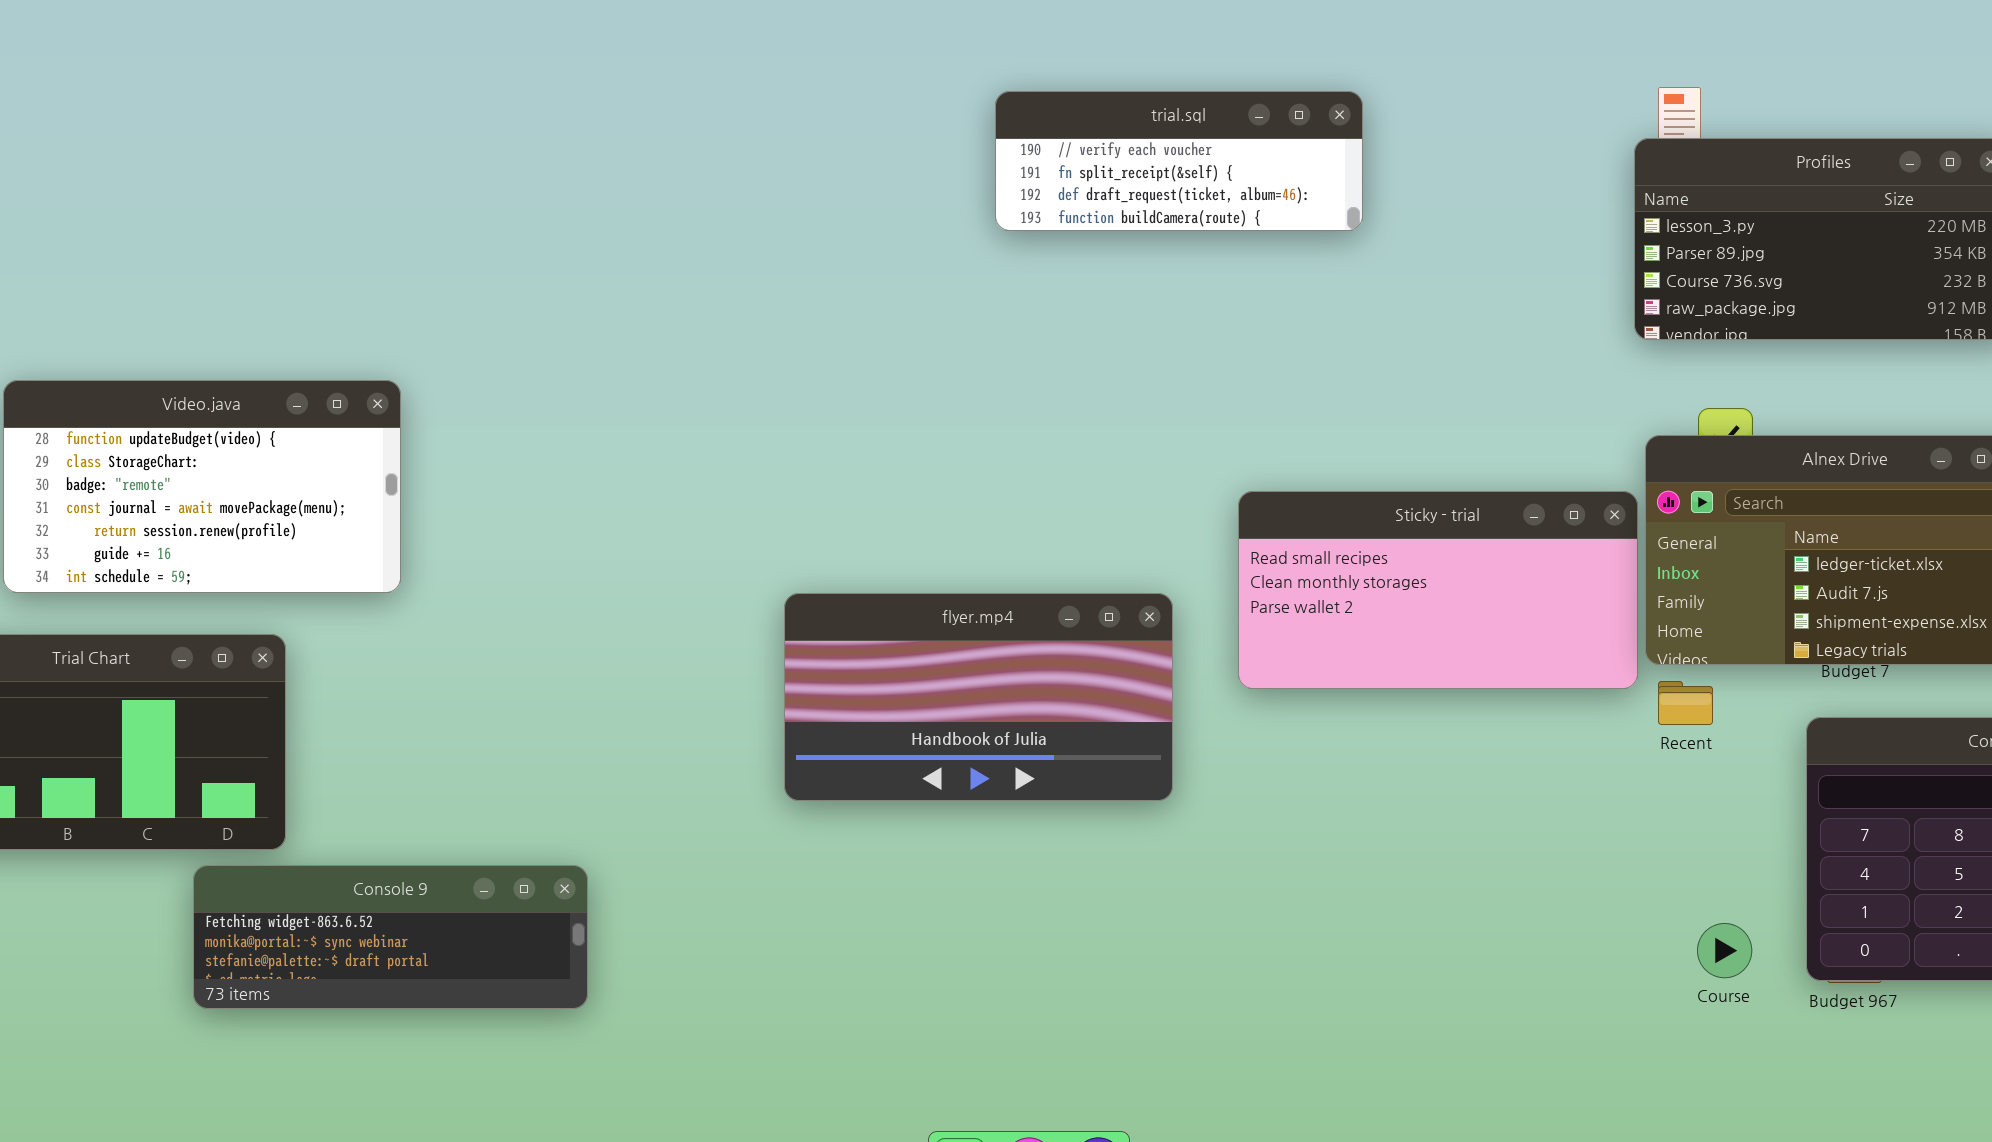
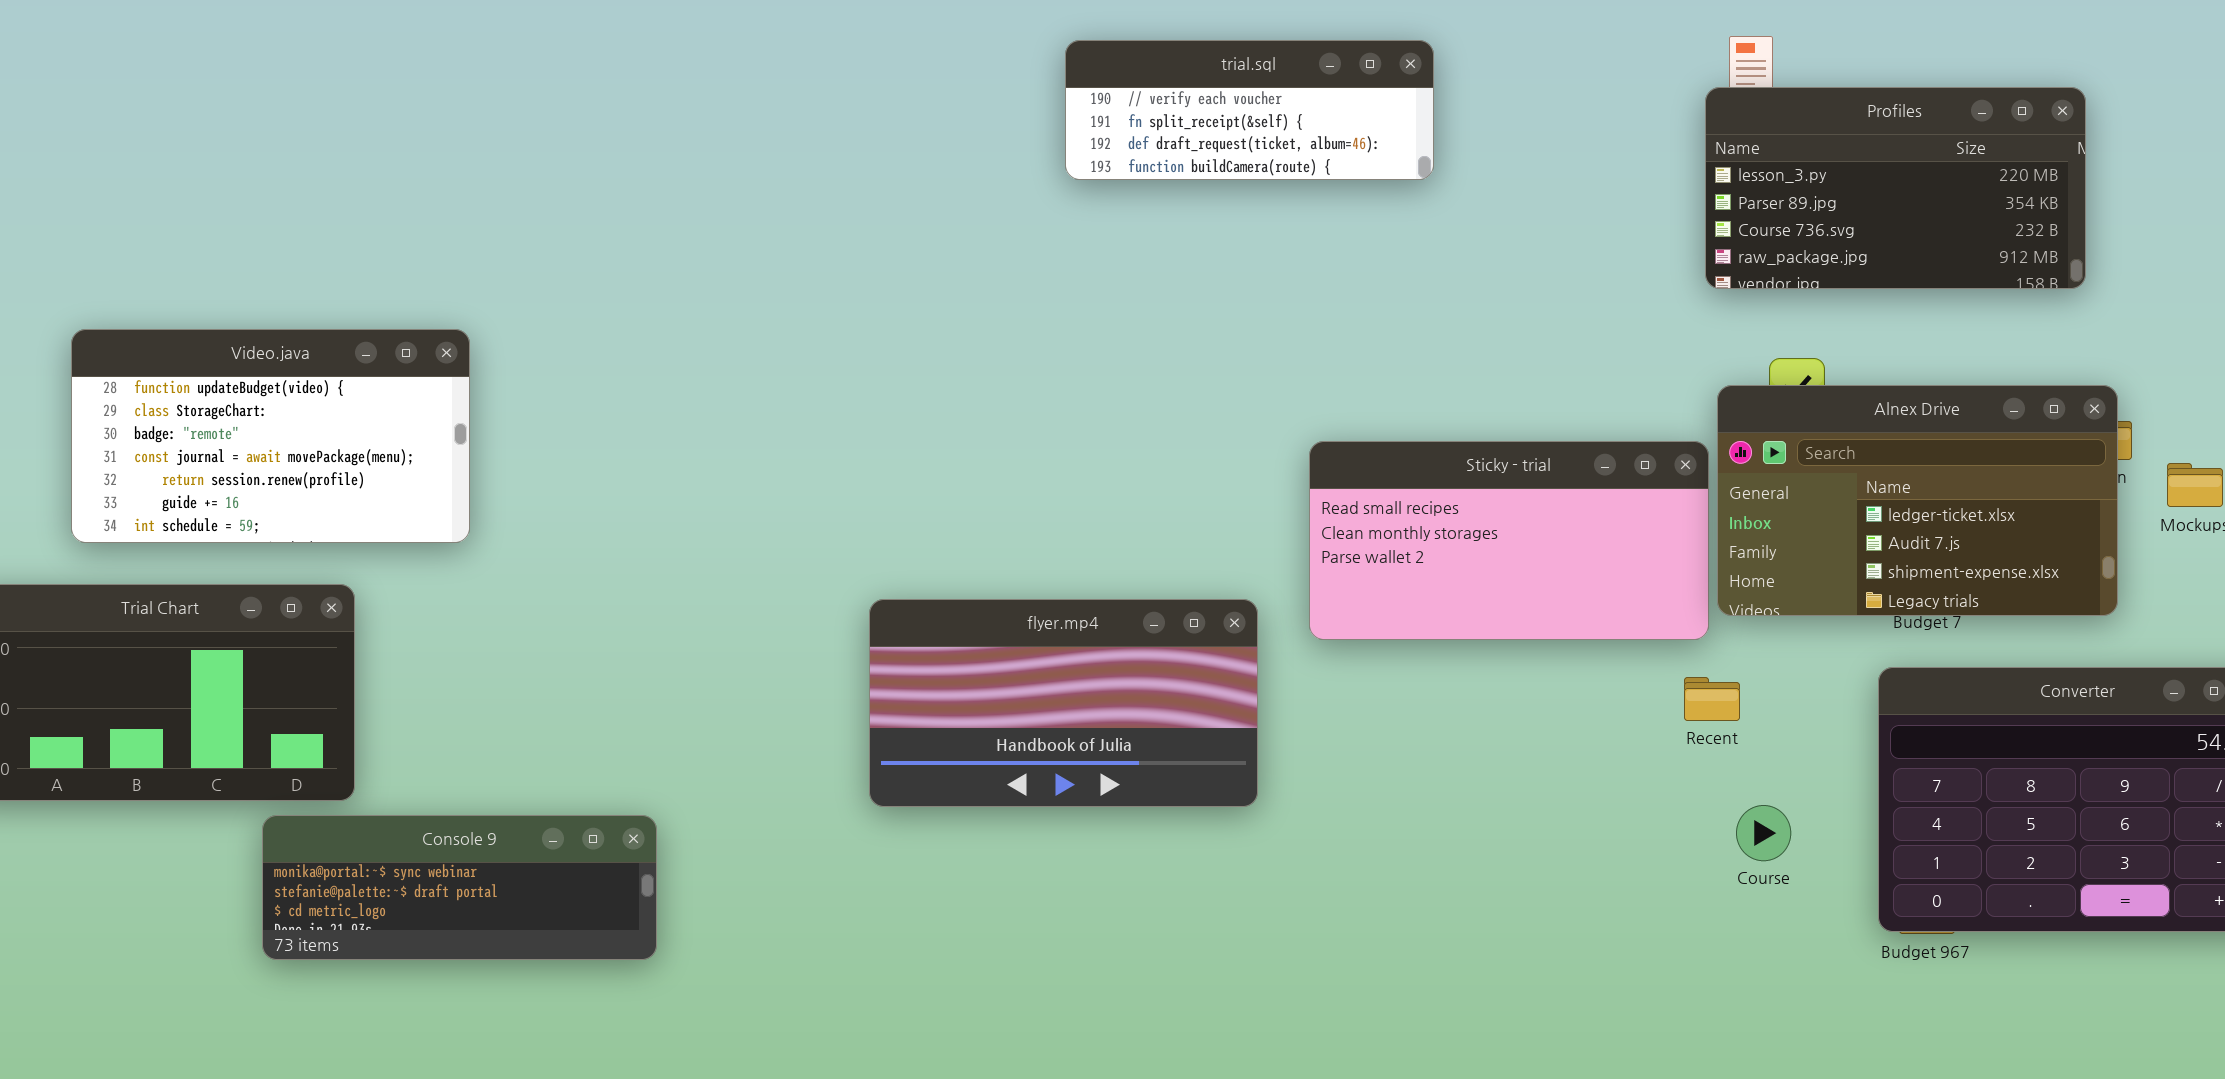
flyer.mp4: [784,593,1173,801] -> [869,599,1258,807], moved
Recent: [1658,681,1713,725] -> [1684,677,1740,721], moved
Console 9: [193,865,588,1009] -> [262,815,657,960], scrolled down 1 row
Course: [1697,923,1752,978] -> [1736,805,1791,861], moved

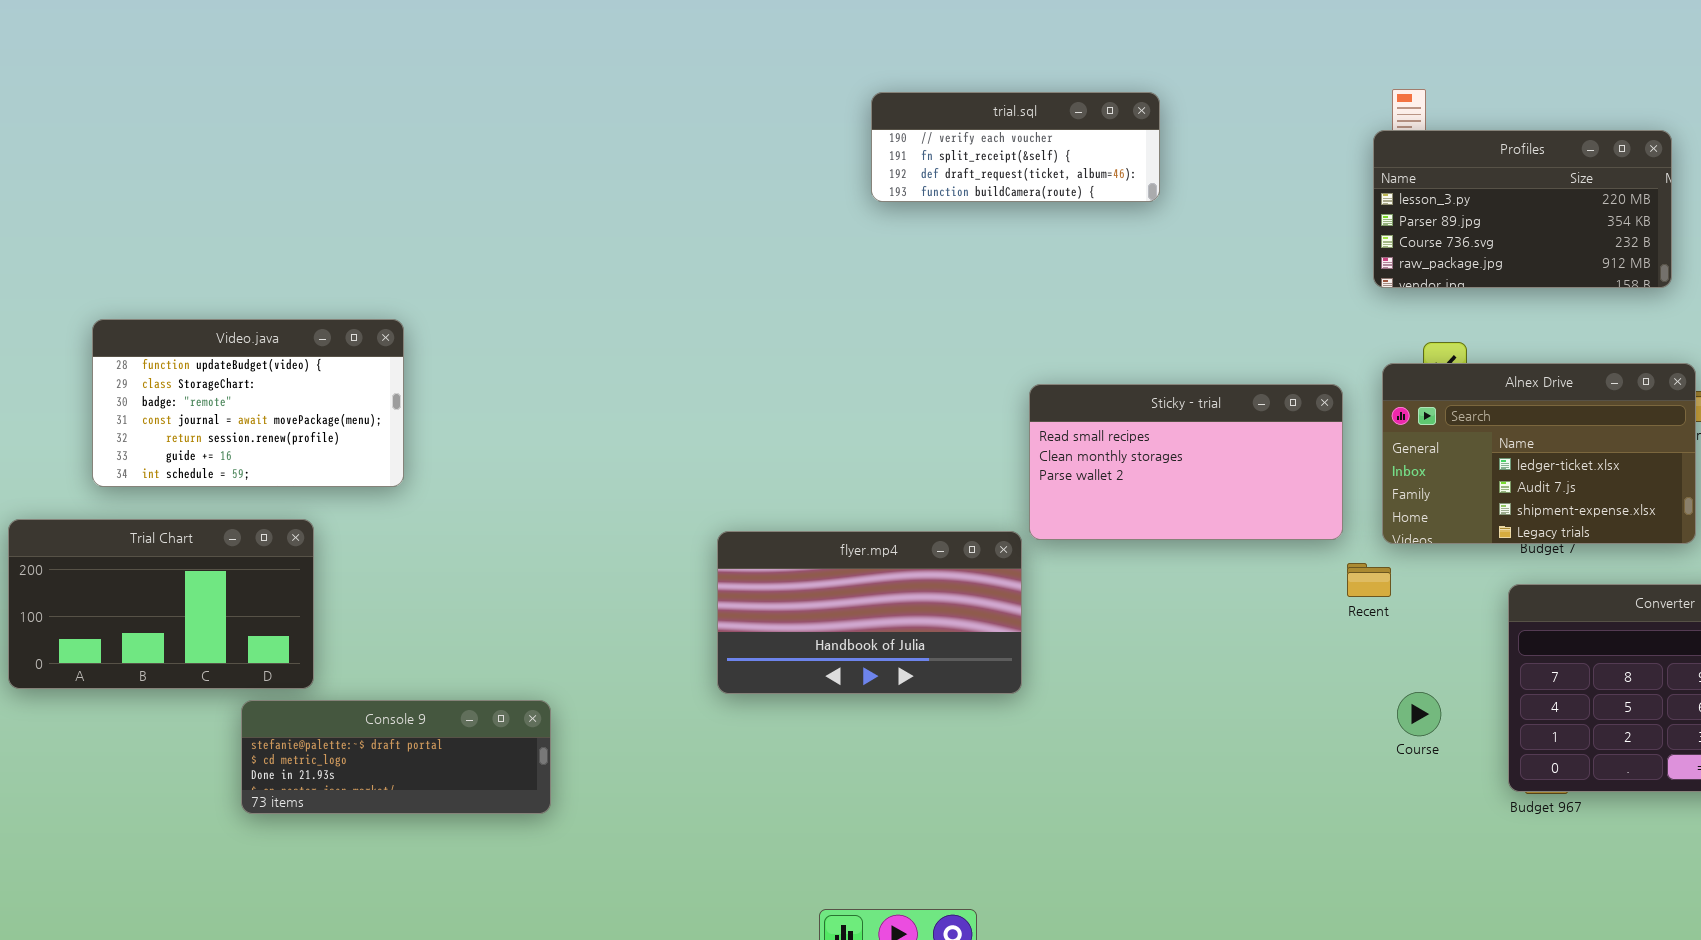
Sticky - trial: [1309,441,1709,640] -> [1029,384,1343,540], moved
Recent: [1684,677,1740,721] -> [1347,563,1391,597], moved
Console 9: [262,815,657,960] -> [241,700,551,814], scrolled down 1 row

